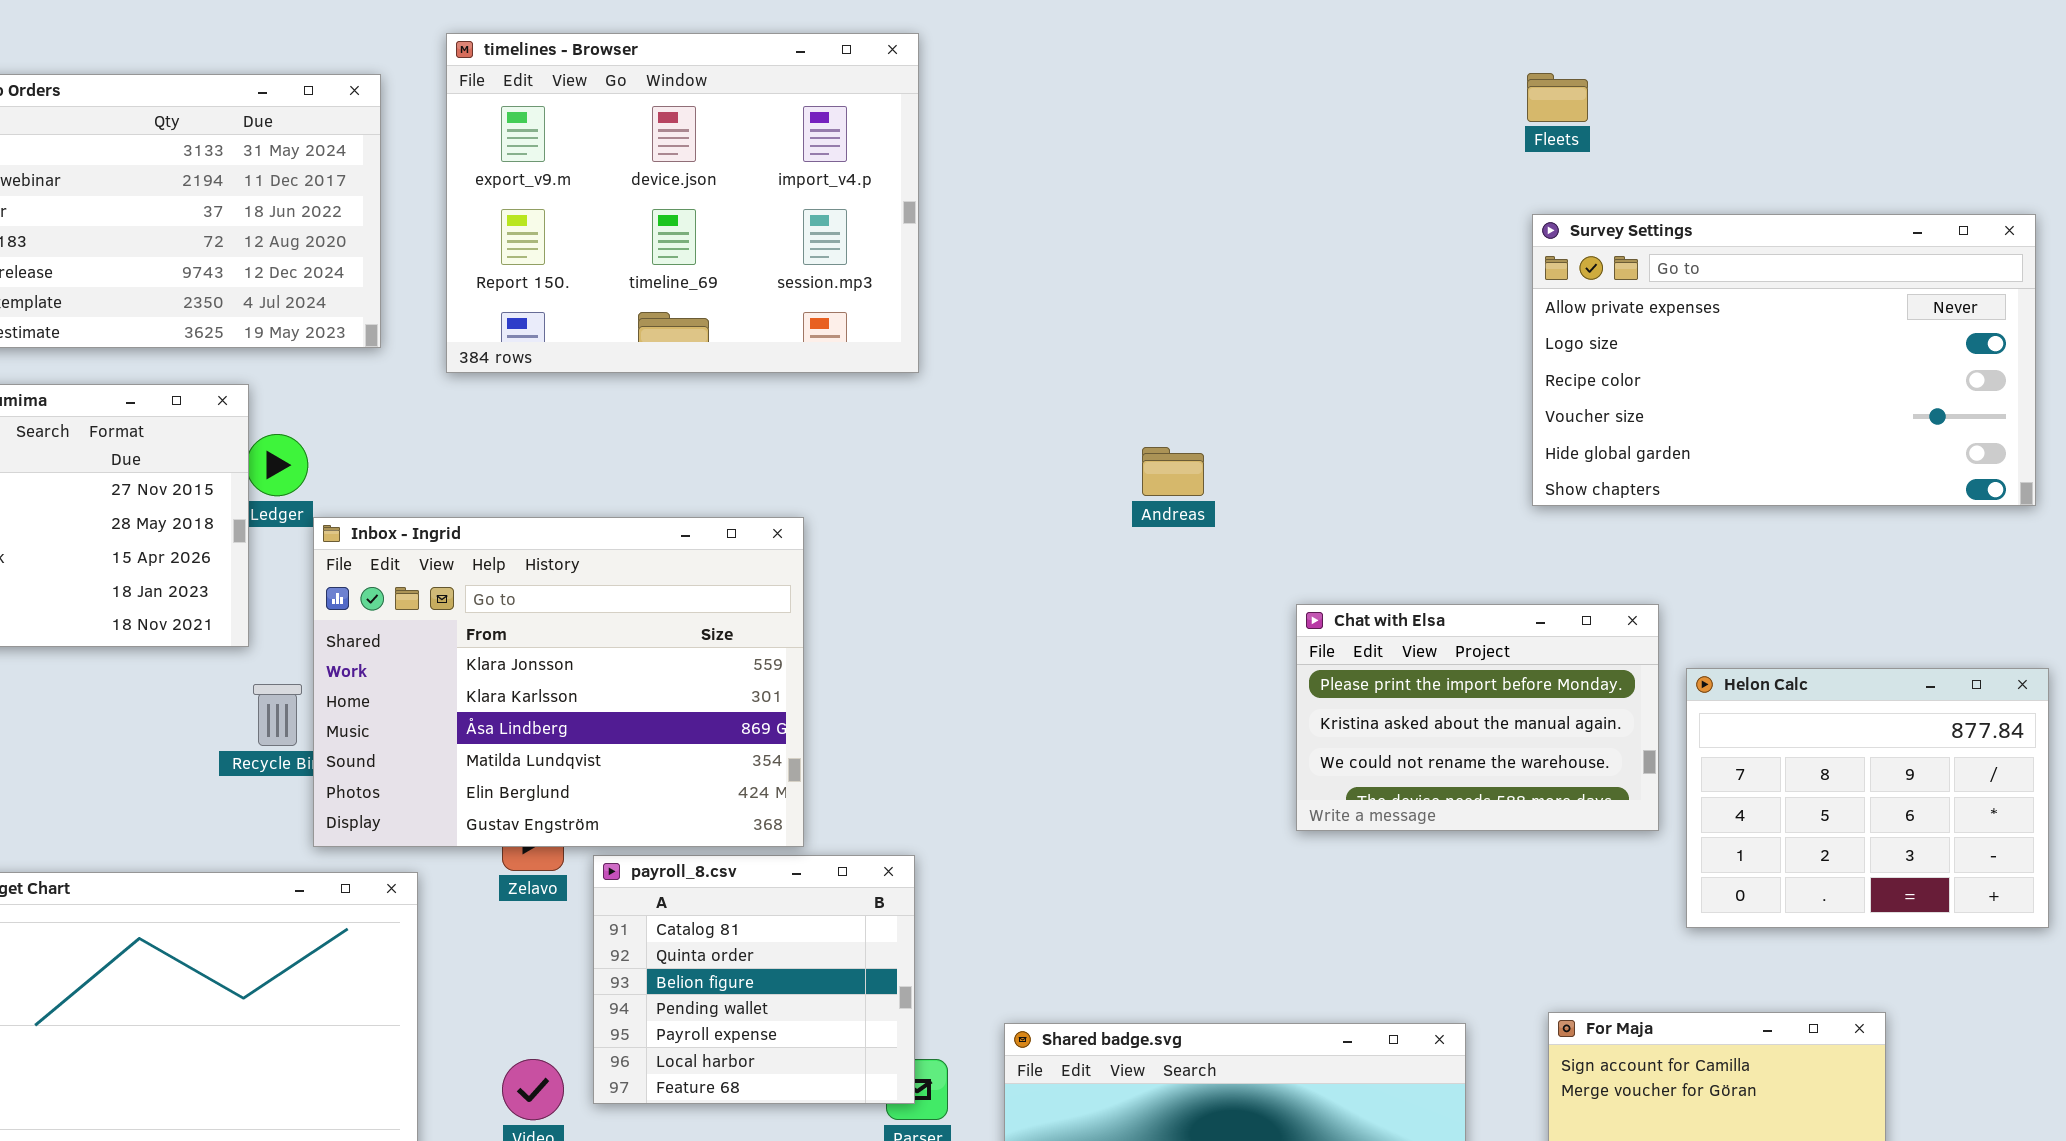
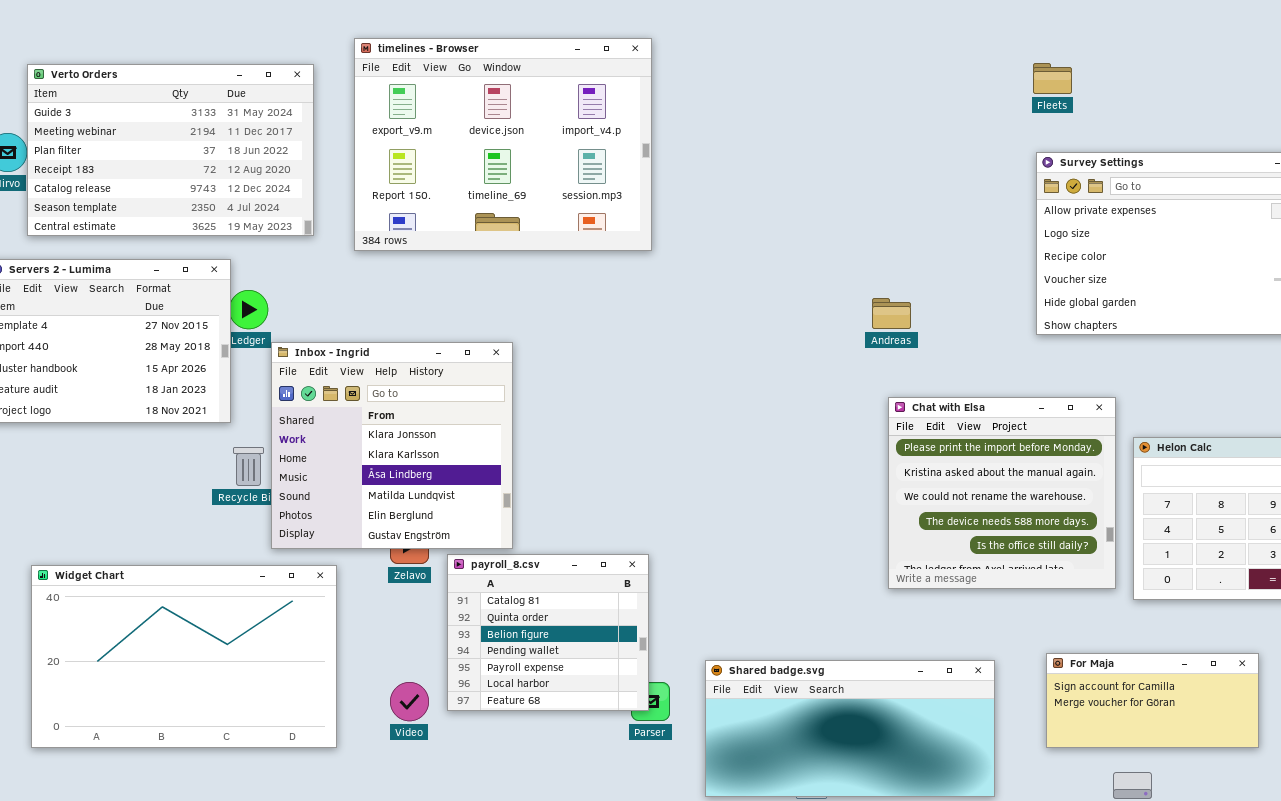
Andreas: [1142,447,1204,496] -> [872,298,911,329], moved
Inbox - Ingrid: [313,517,804,847] -> [271,342,513,549], resized
Chat with Elsa: [1296,604,1659,831] -> [888,397,1116,589], resized

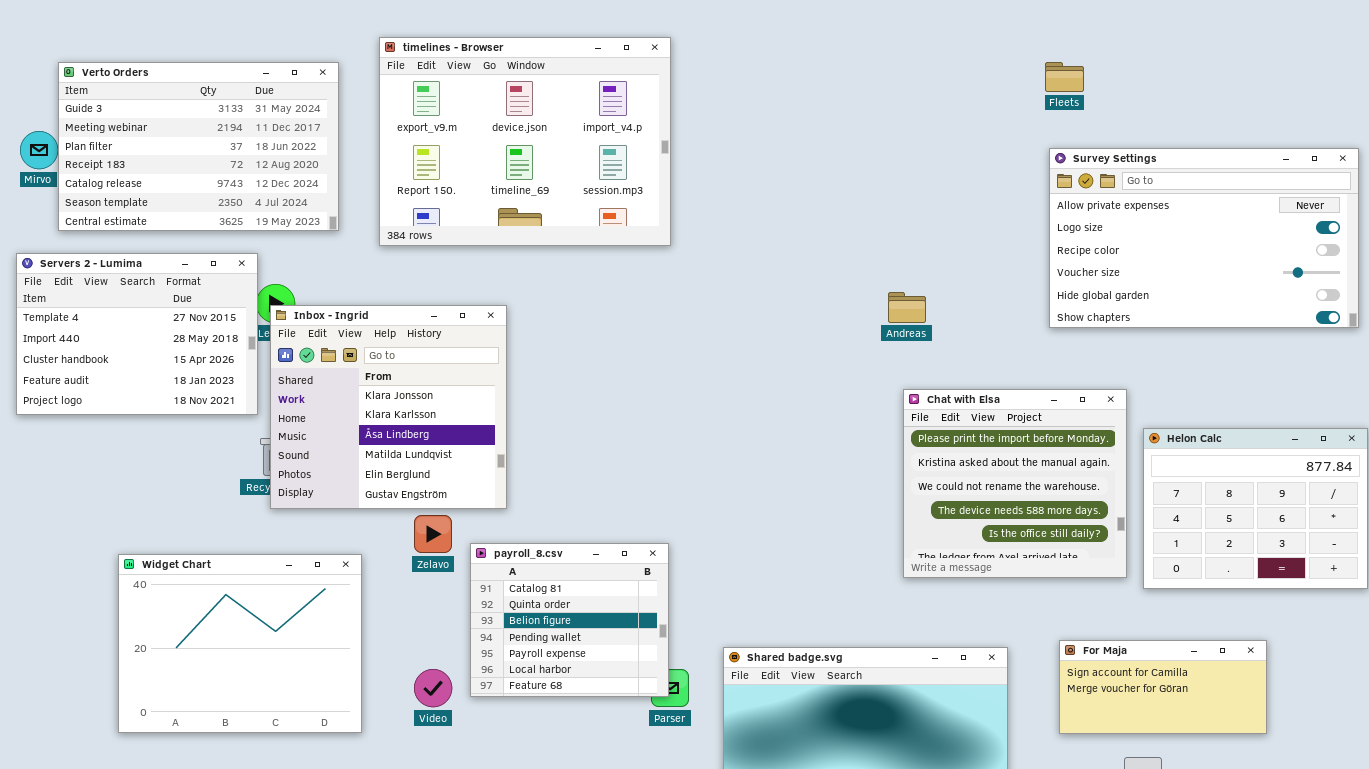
Inbox - Ingrid: [271,342,513,549] -> [270,305,507,509], moved
Widget Chart: [31,565,337,748] -> [118,554,362,733], resized

